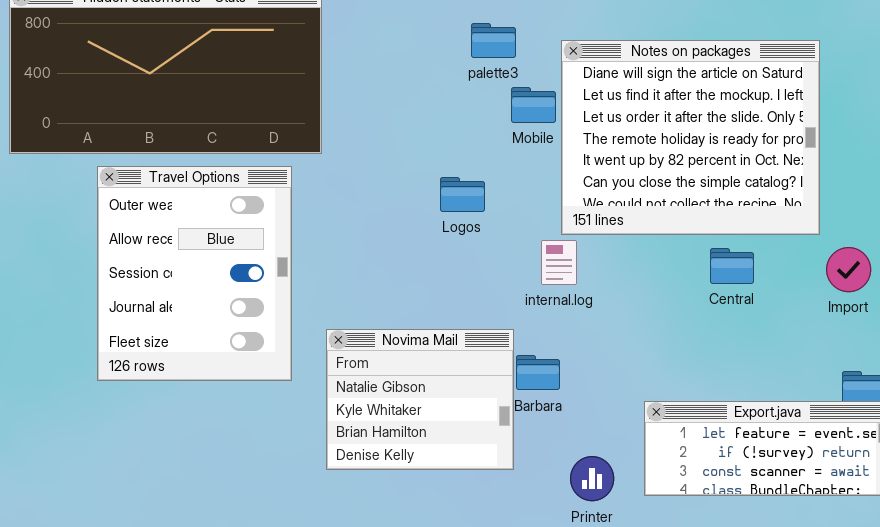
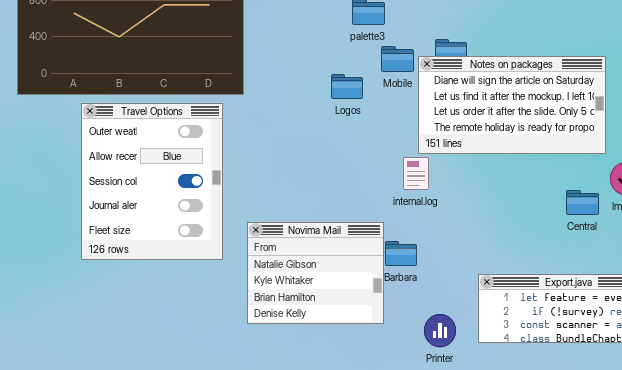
Notes on packages: [561,40,820,235] -> [418,56,606,154], resized
Logos: [440,177,485,212] -> [331,74,363,99], moved
Central: [710,248,754,284] -> [566,190,599,215], moved

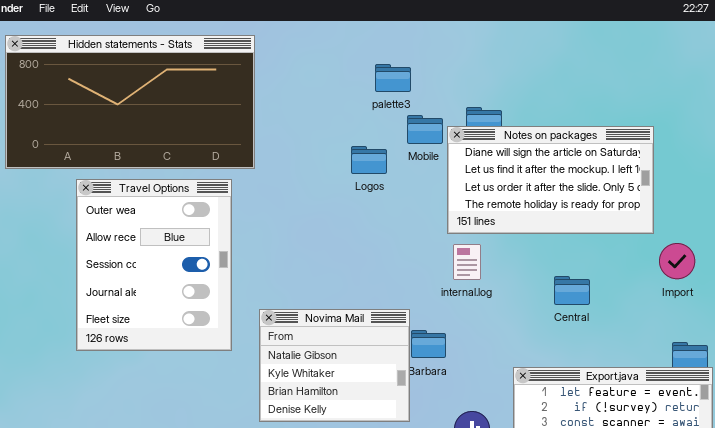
internal.log: [403,157,429,190] -> [453,244,481,280], moved
Central: [566,190,599,215] -> [554,276,590,305], moved

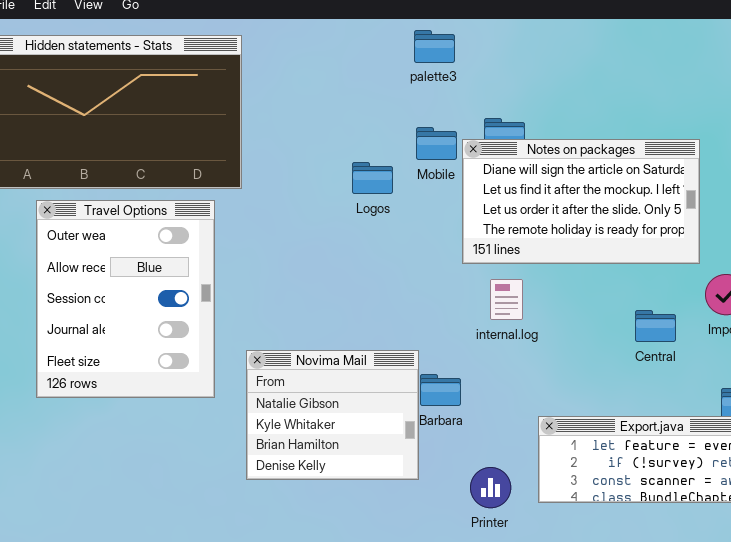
palette3: [375,64,411,92] -> [414,30,455,63], moved
internal.log: [453,244,481,280] -> [490,279,523,320], moved
Central: [554,276,590,305] -> [635,310,676,342], moved

